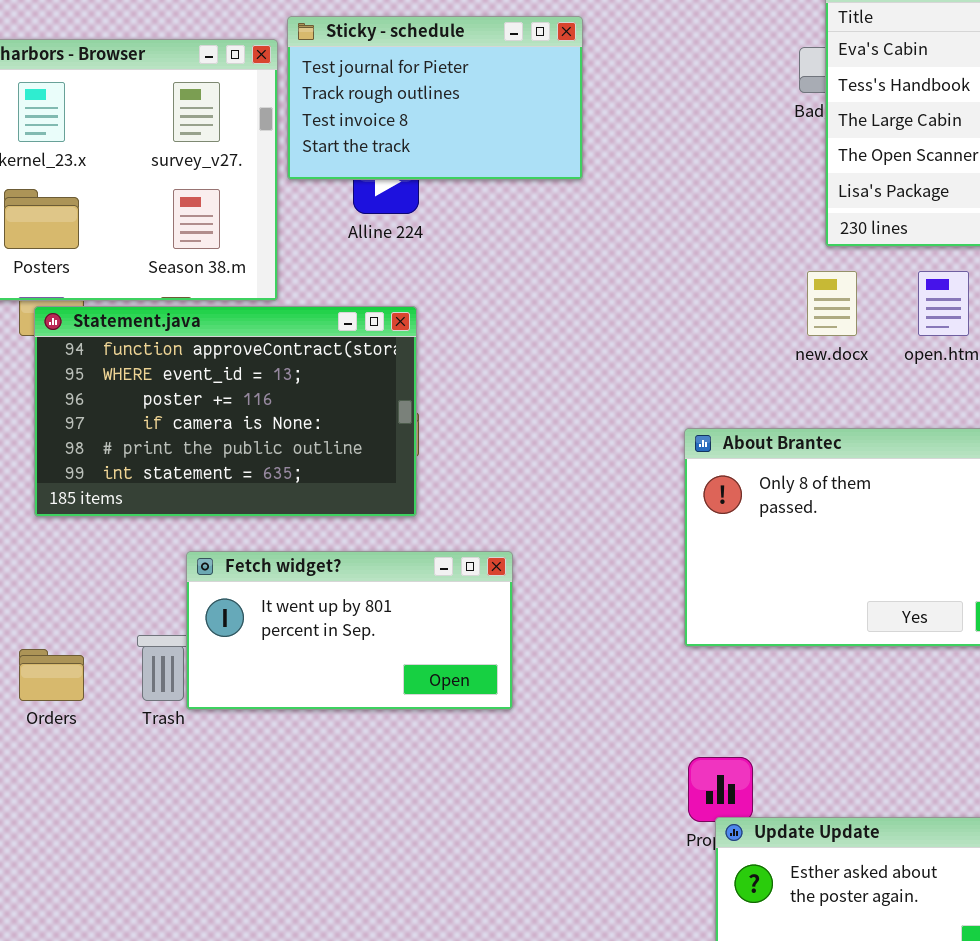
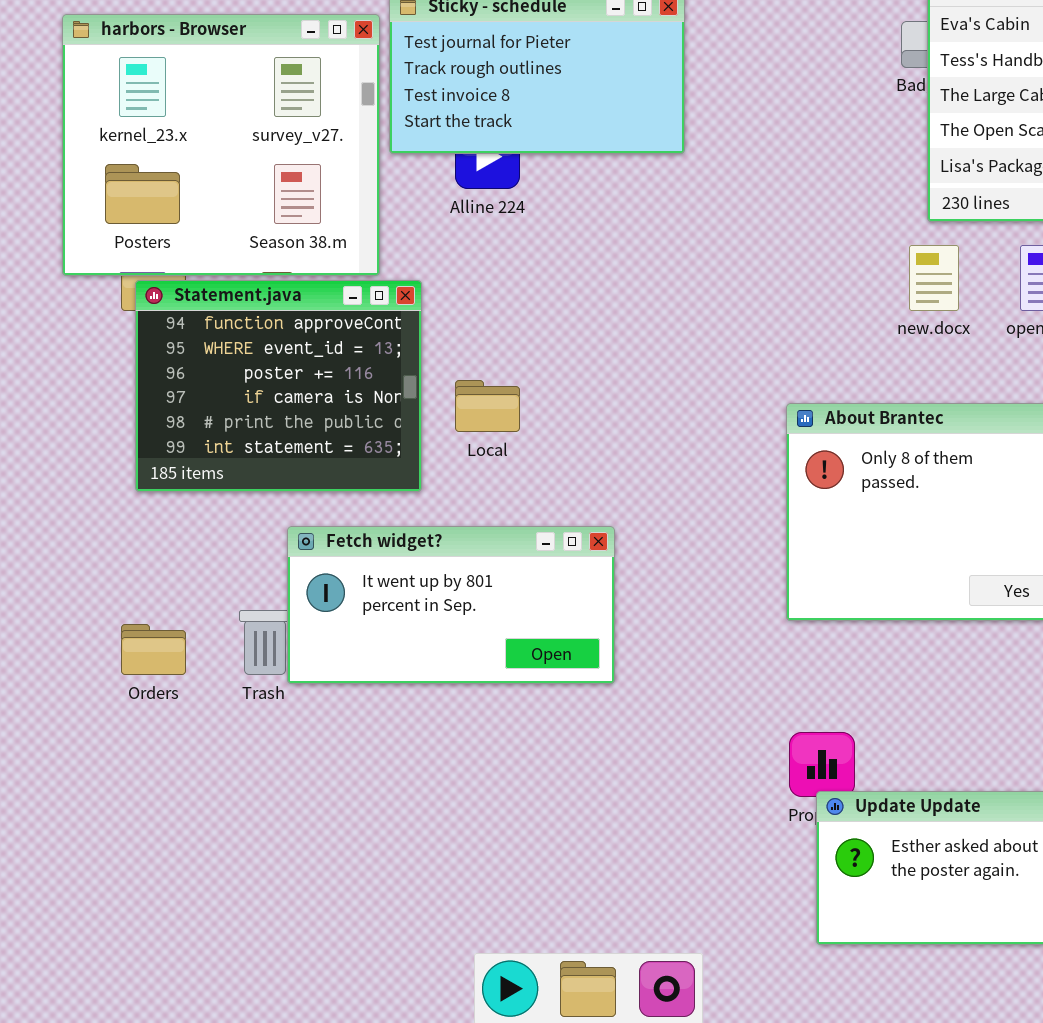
Statement.java: [34,306,417,517] -> [135,280,422,492], resized

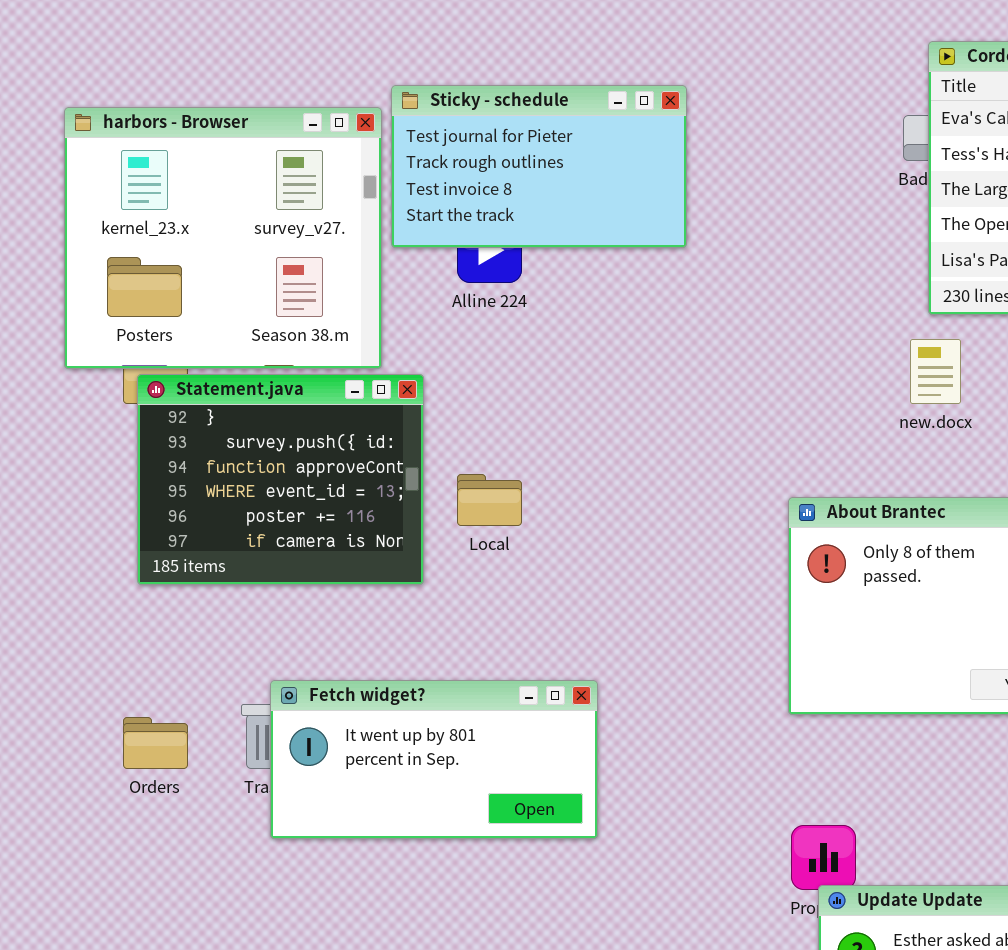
Statement.java: [135,280,422,492] -> [137,374,424,585], scrolled up 2 rows
Fetch widget?: [287,526,615,684] -> [270,680,598,839], moved

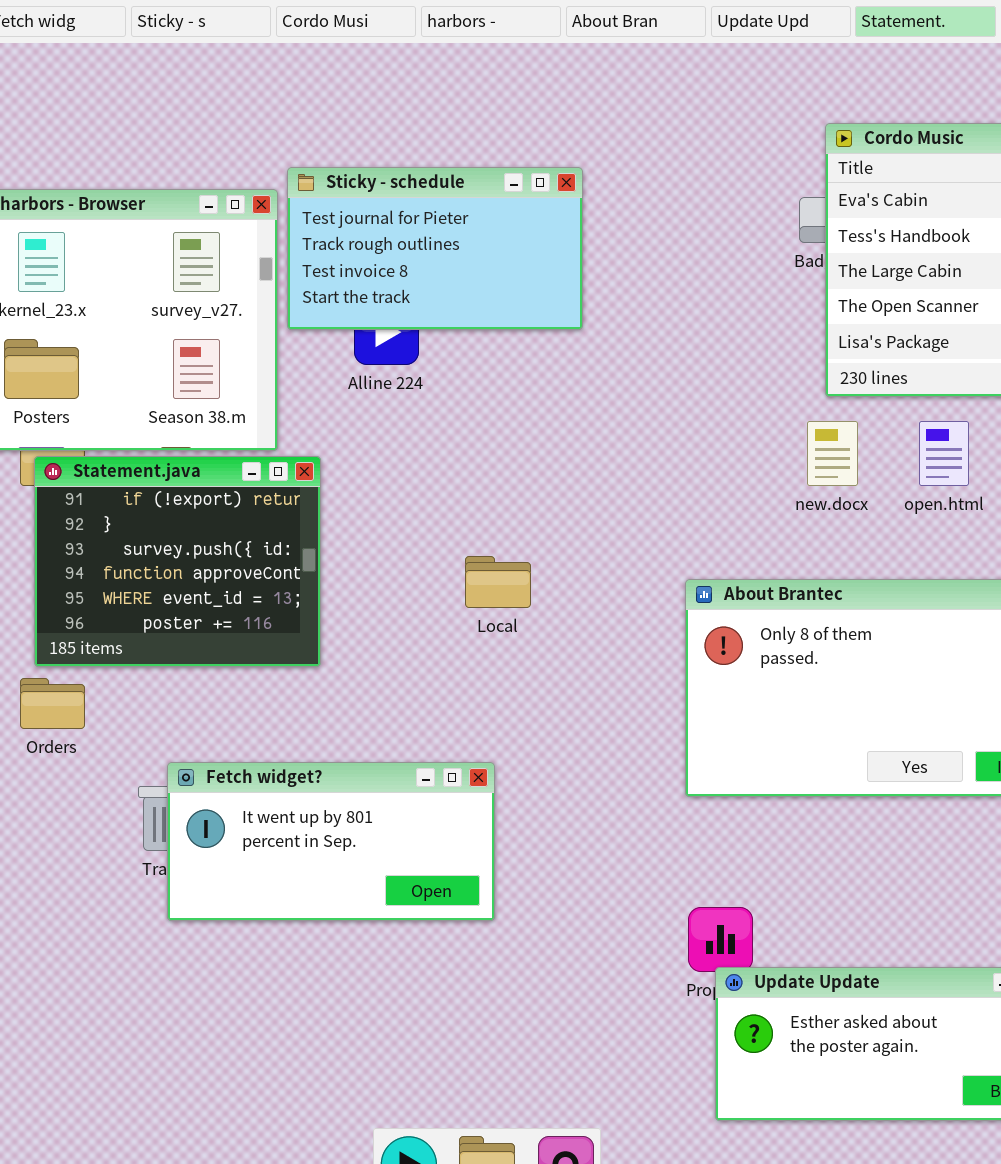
Statement.java: [137,374,424,585] -> [34,456,321,667], scrolled up 1 row
Local: [457,474,522,526] -> [465,556,531,608], moved
Orders: [123,717,188,769] -> [20,678,85,729], moved

